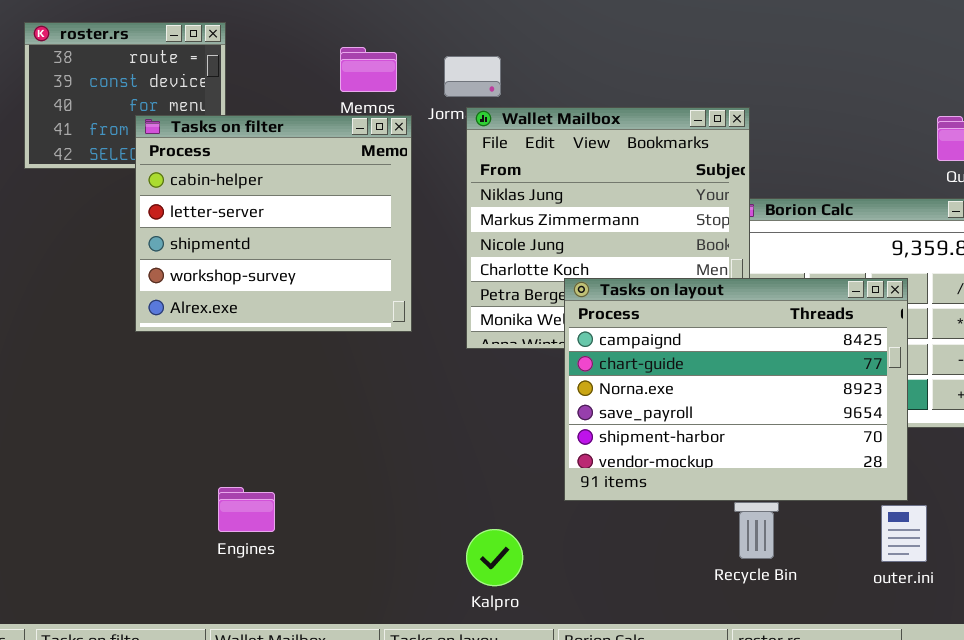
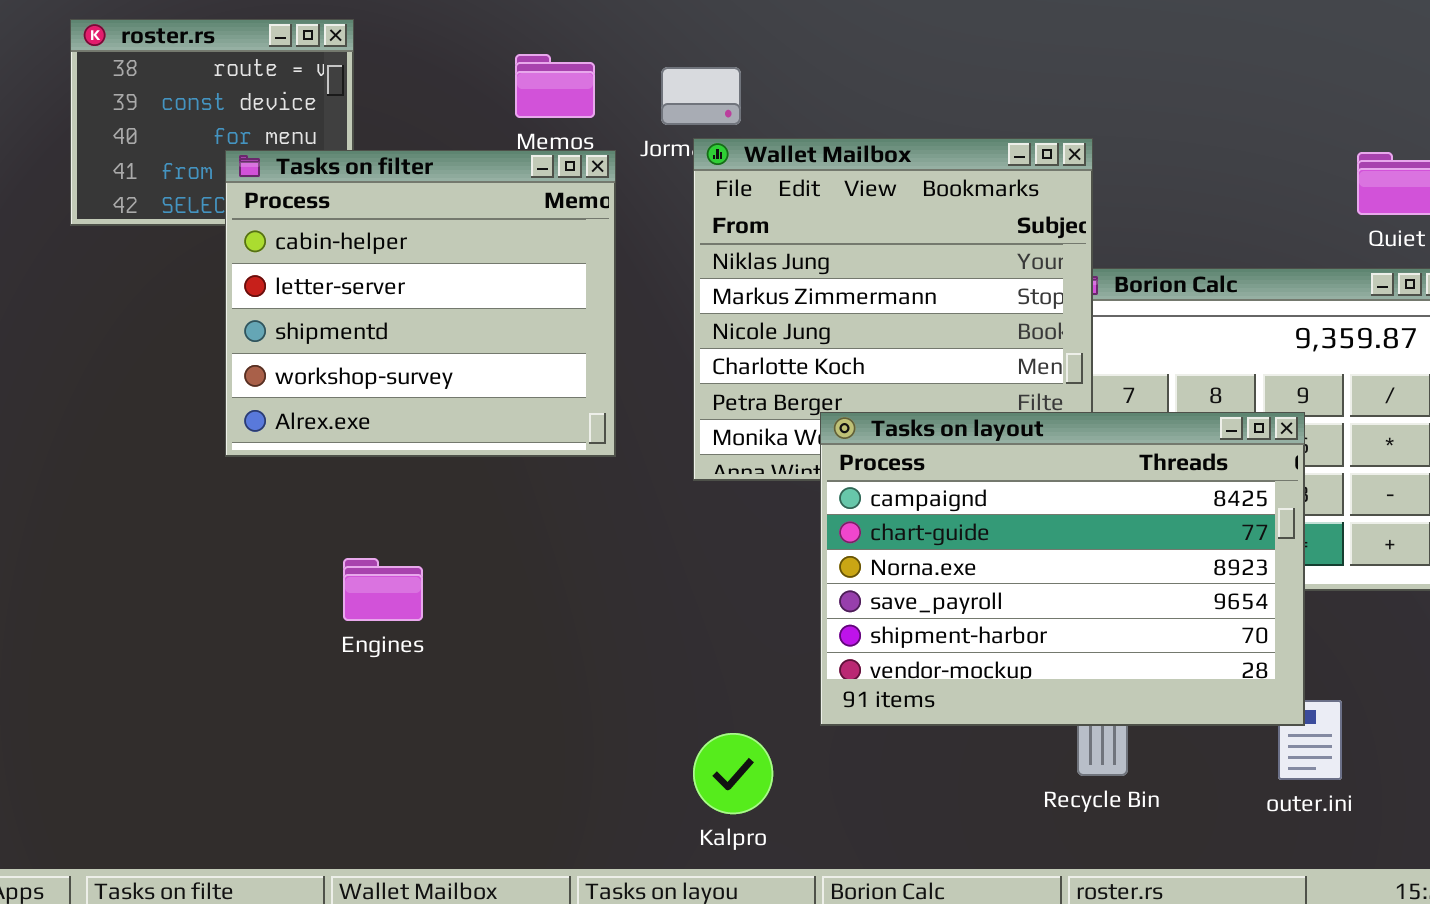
Tasks on layout: [564,278,908,501] -> [820,412,1305,726], moved
Engines: [218,487,275,532] -> [343,558,423,621], moved

